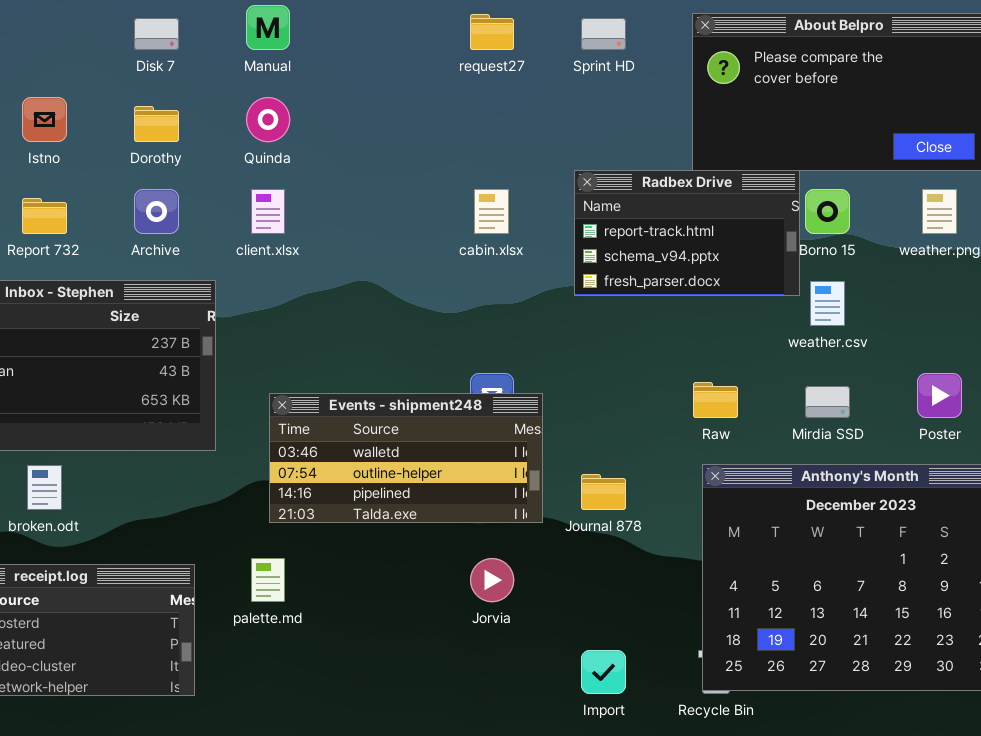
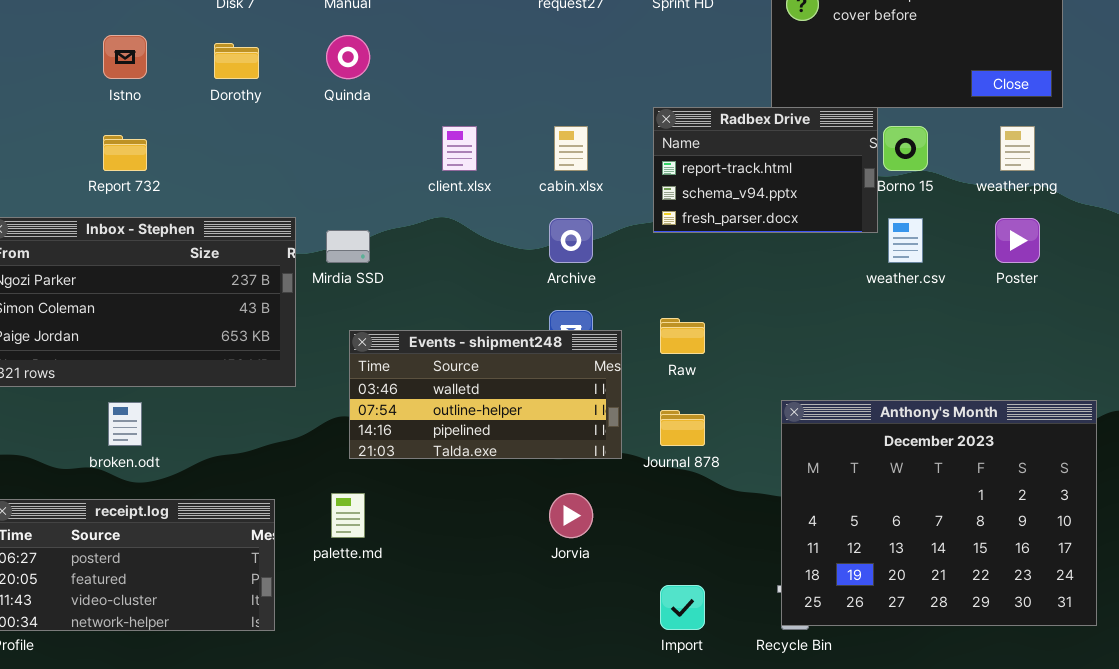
Archive: [134,189,179,234] -> [549,218,593,263], moved
client.xlsx: [251,189,285,234] -> [442,126,477,171], moved
Poster: [917,373,962,418] -> [995,218,1040,263], moved
Raw: [693,382,738,418] -> [660,318,705,354], moved
Mirdia SSD: [805,386,850,418] -> [326,230,370,263], moved

